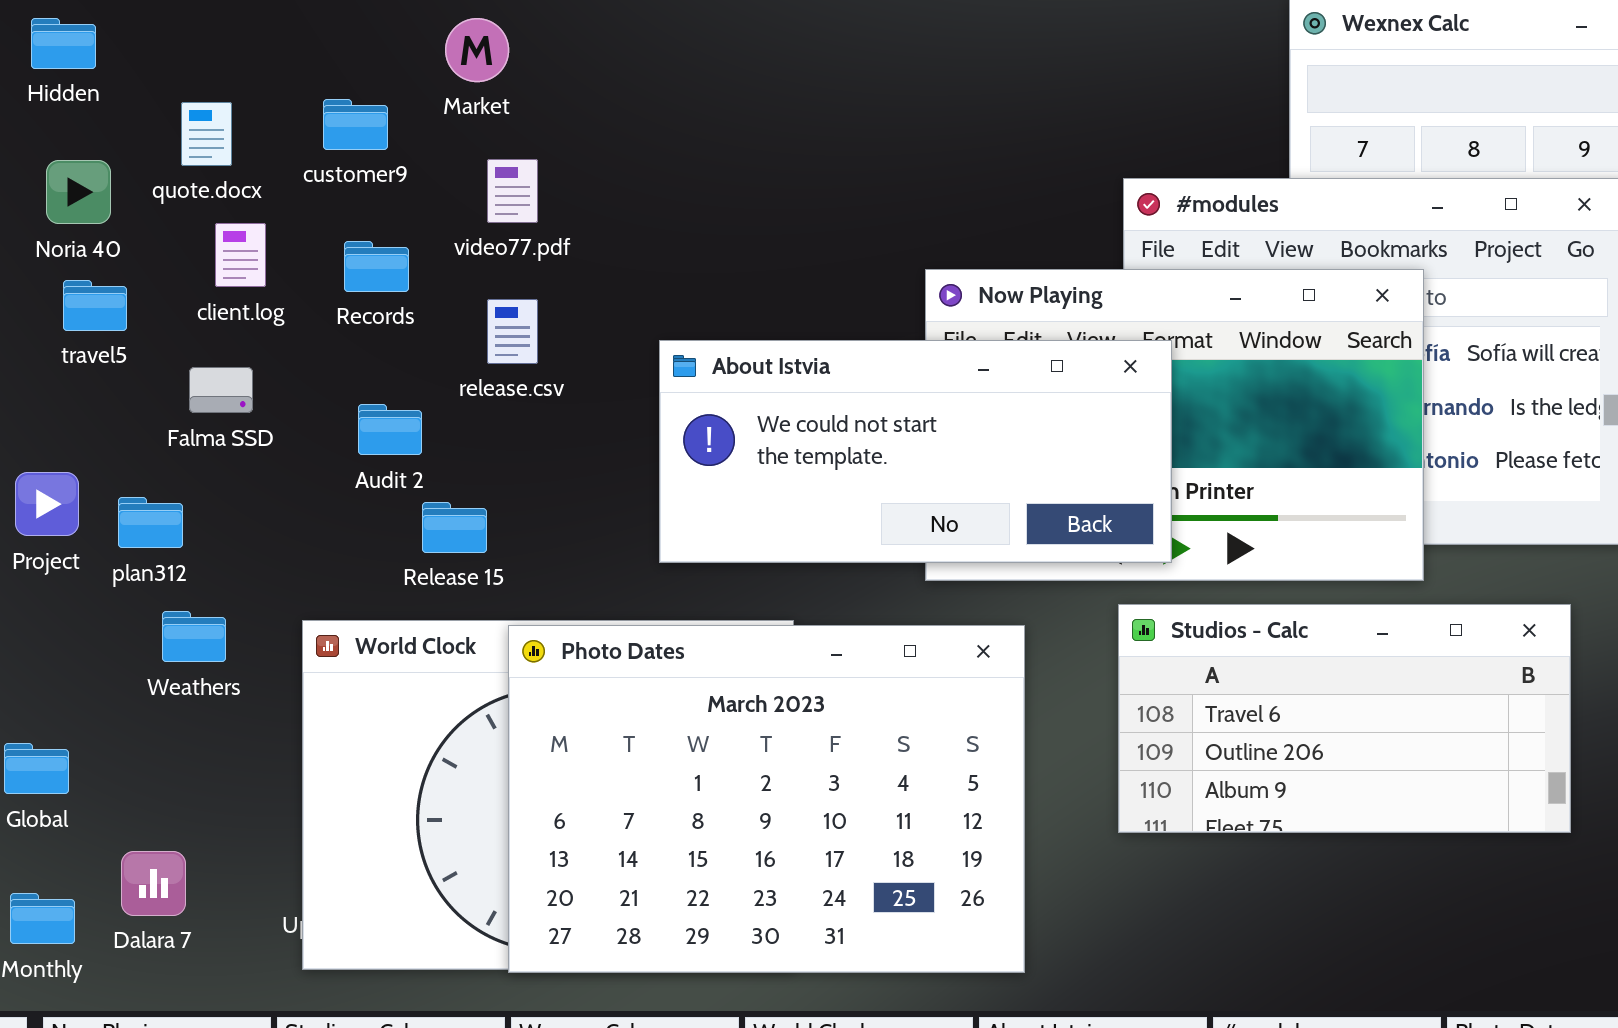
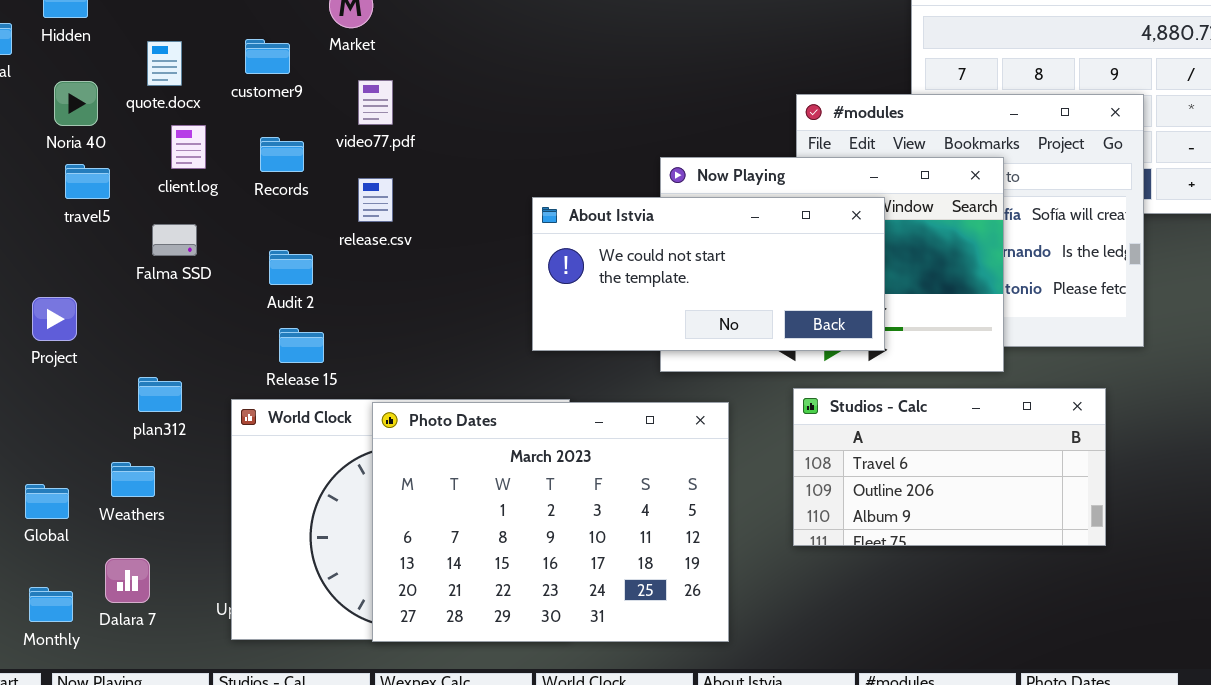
About Istvia: [659,340,1172,563] -> [532,197,885,351], moved
plan312: [118,497,183,548] -> [138,377,182,412], moved
Release 15: [422,502,487,553] -> [279,328,324,363], moved
Weathers: [162,611,226,662] -> [111,462,155,497], moved

